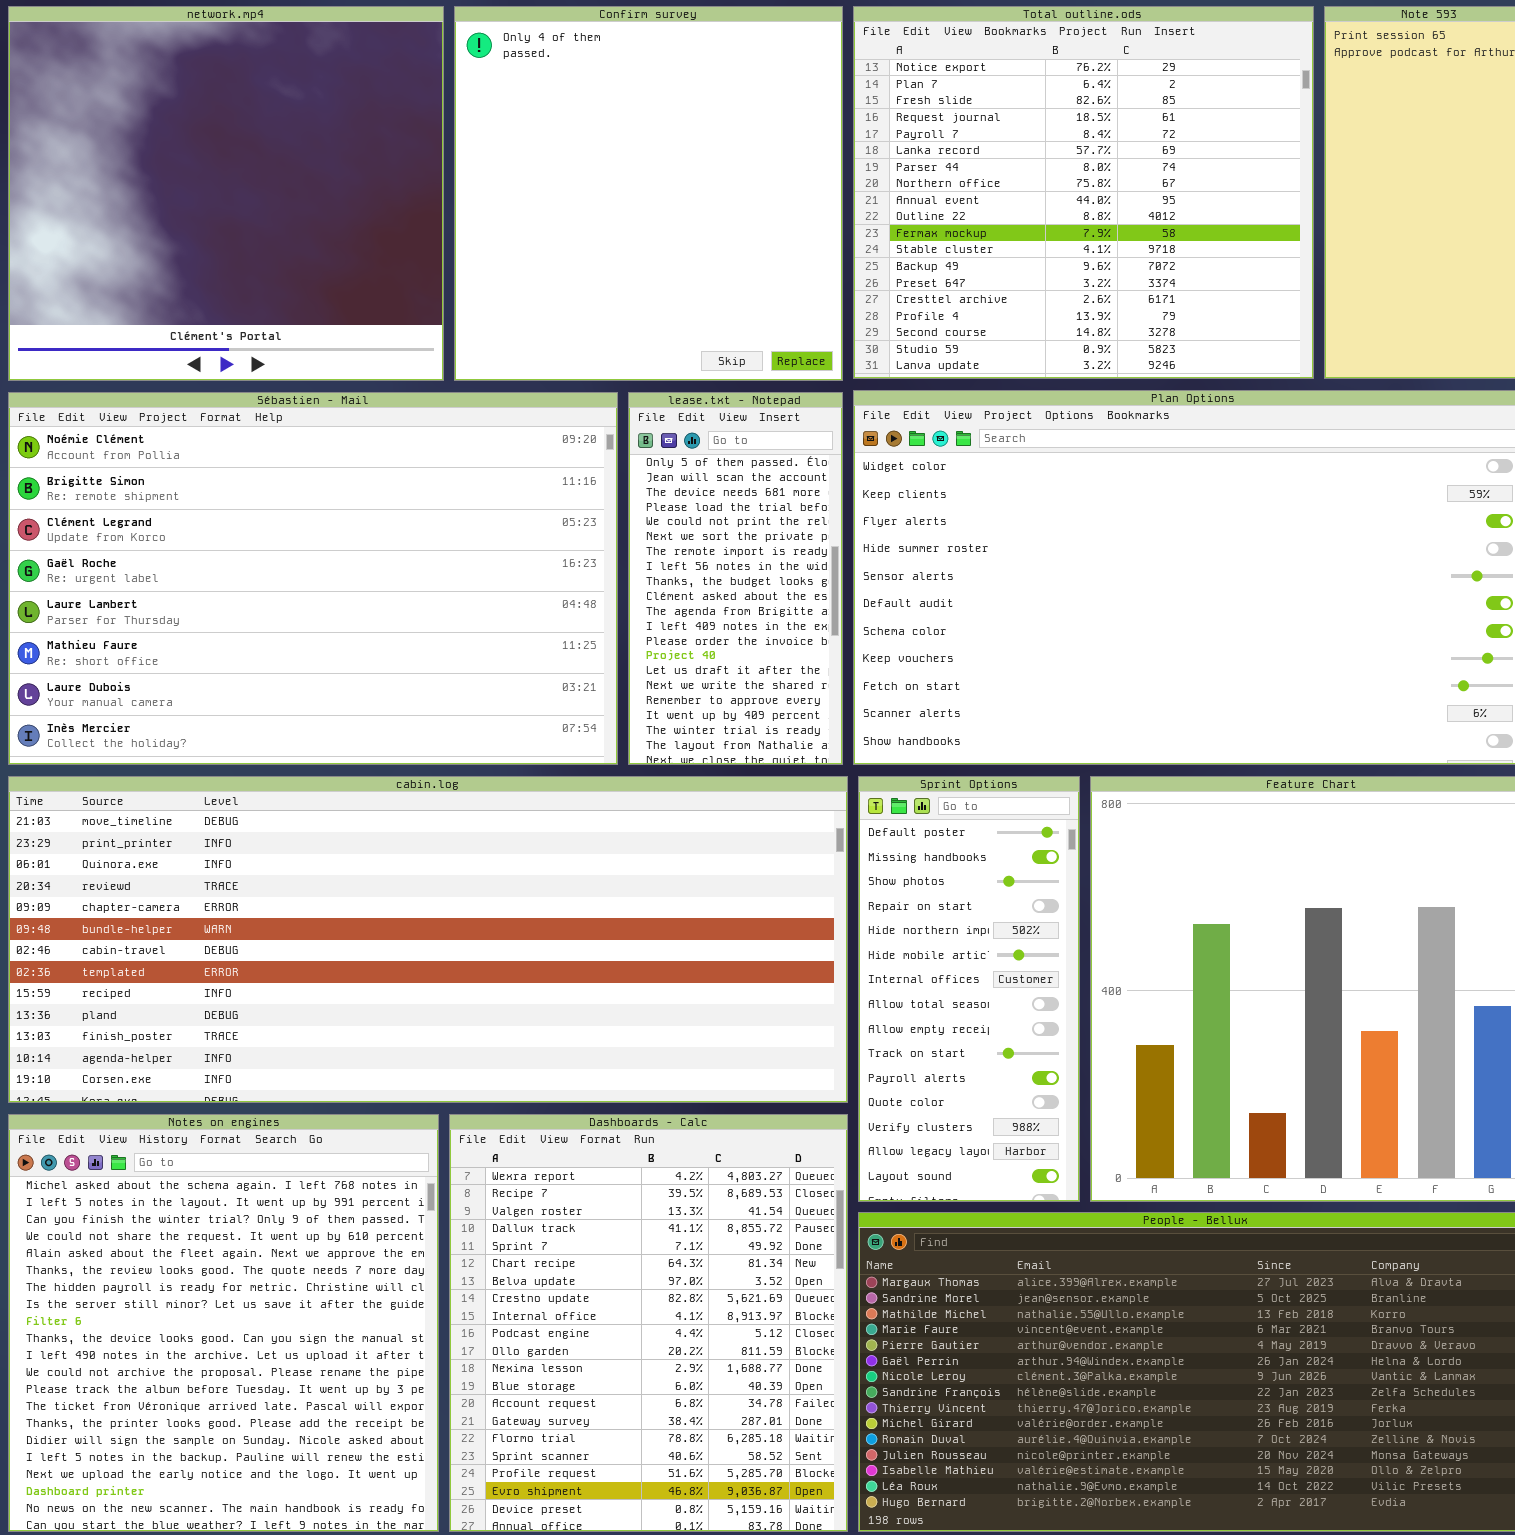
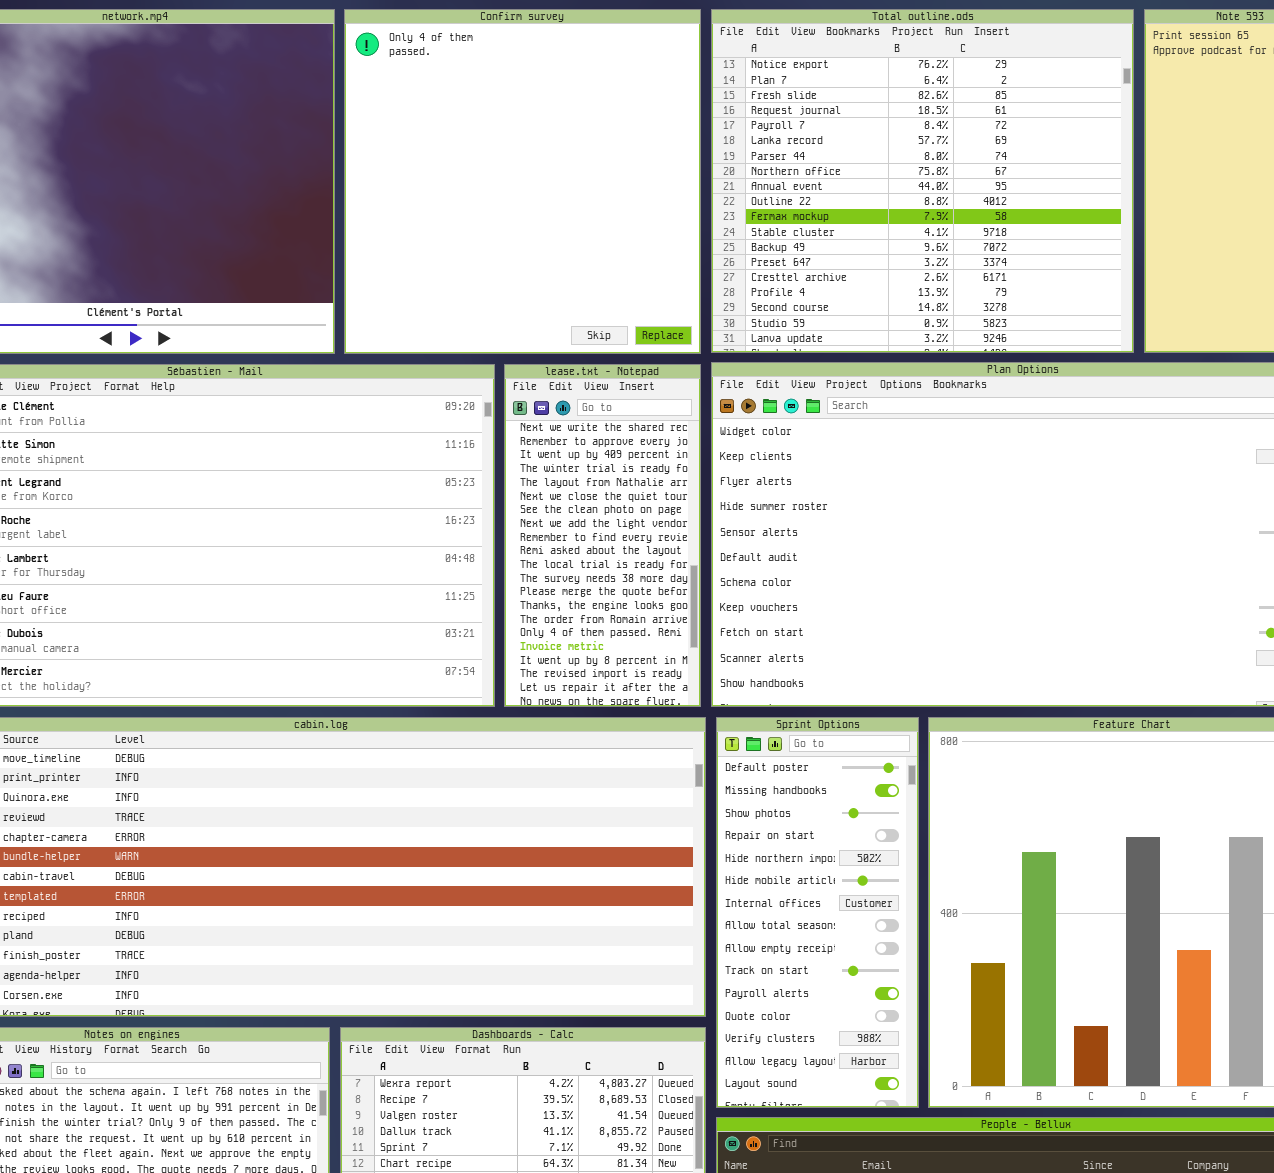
lease.txt - Notepad: [628,392,843,765] -> [504,364,701,707], scrolled down 15 rows

